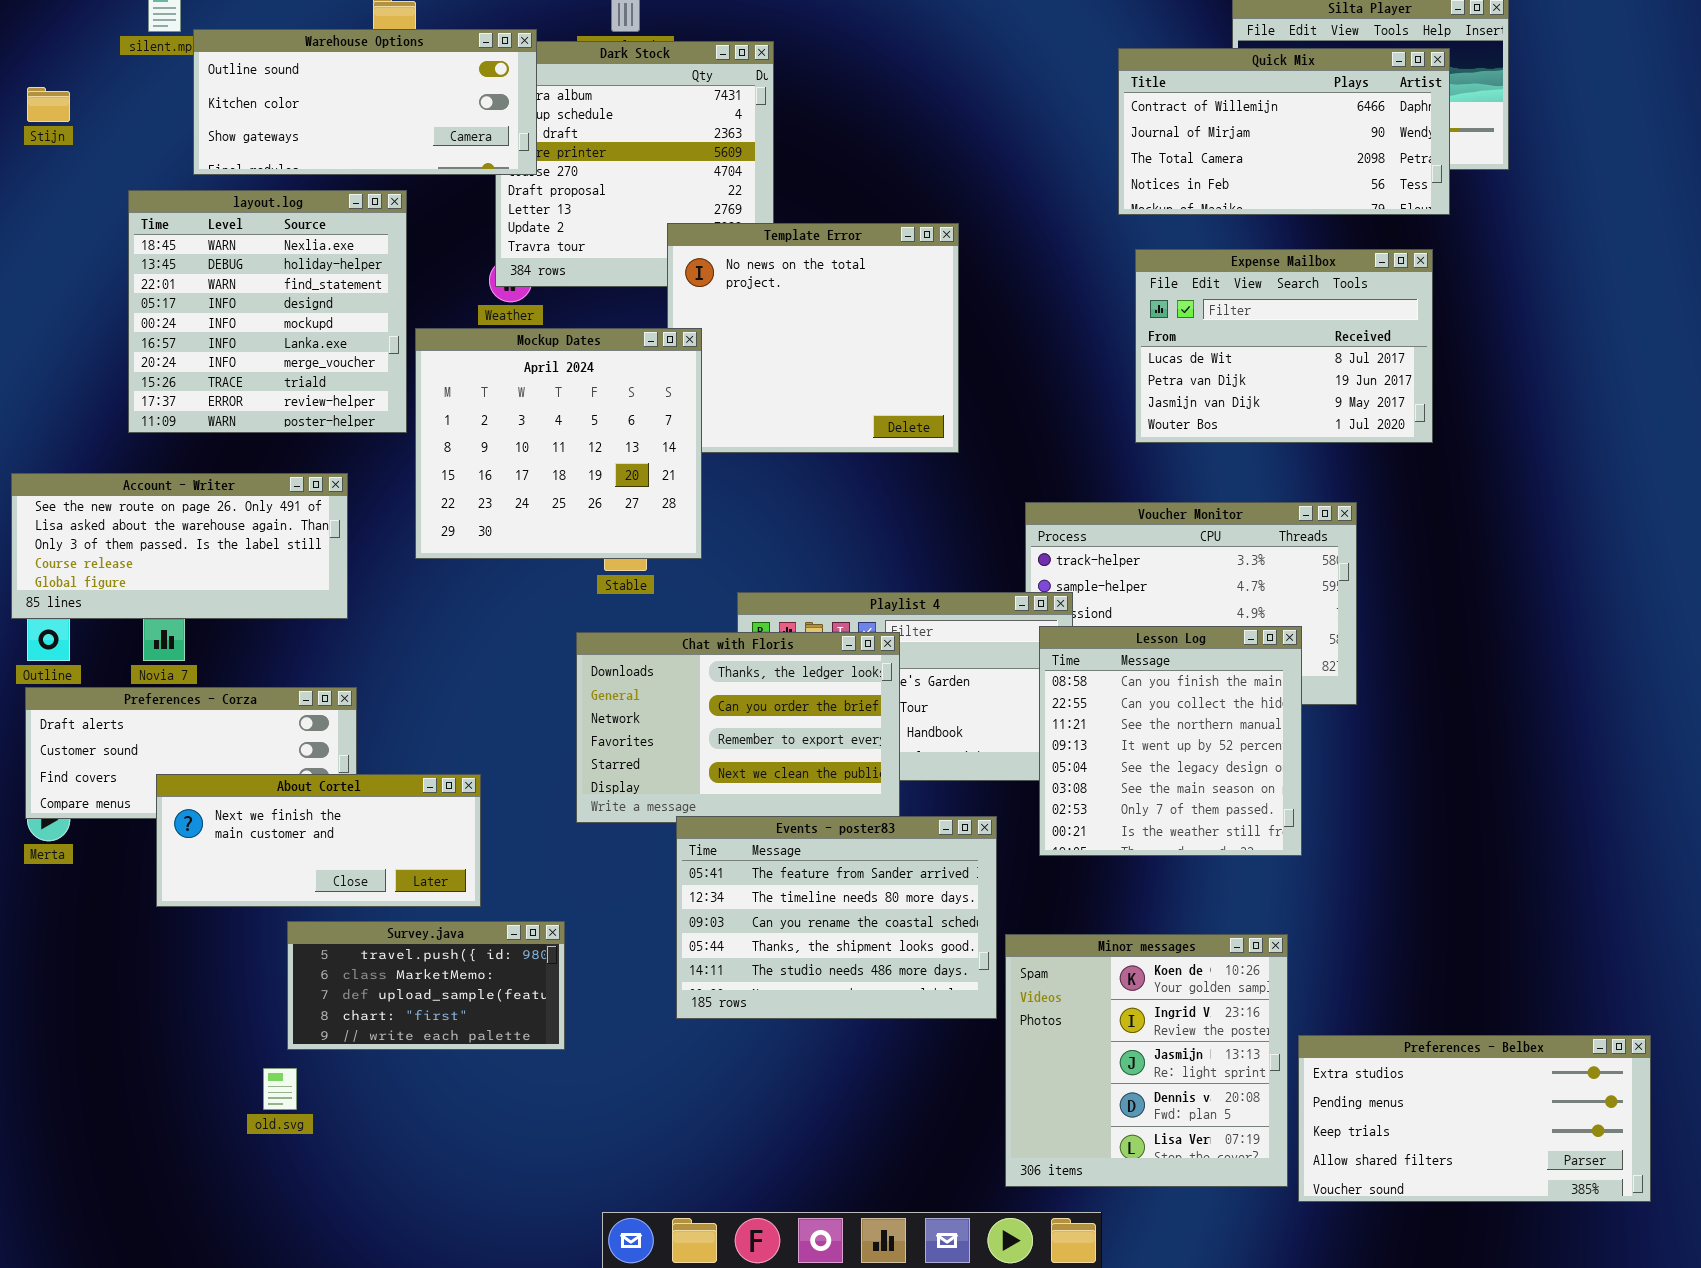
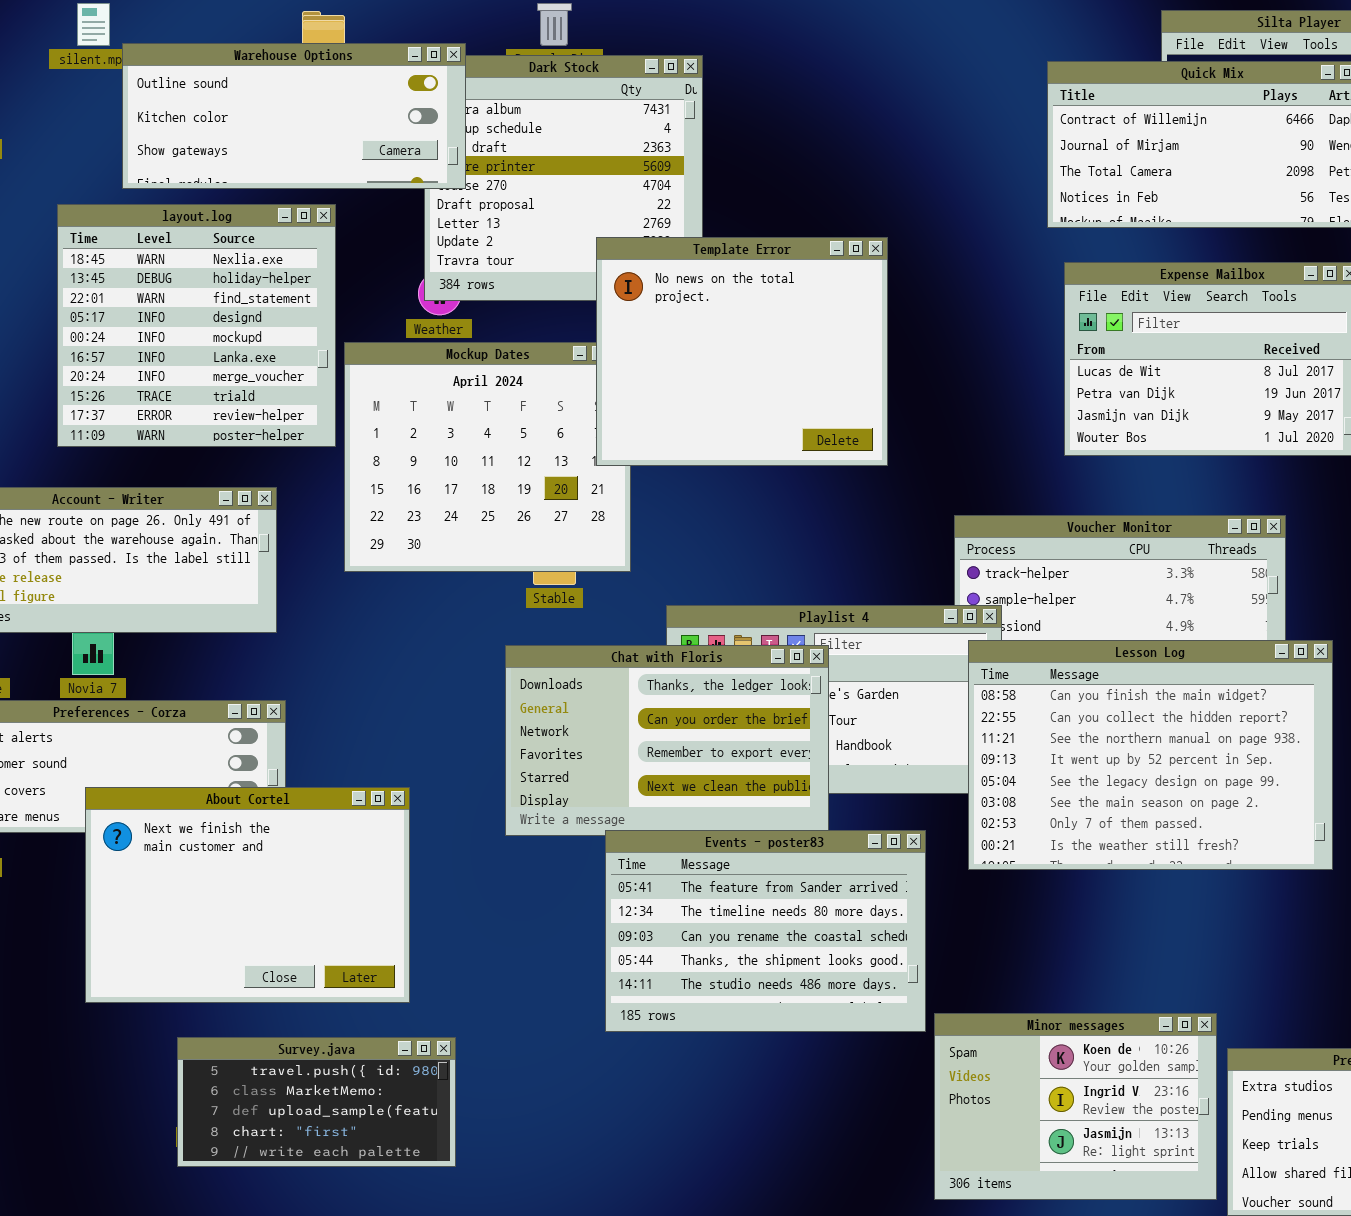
Template Error: [667,223,959,453] -> [596,237,888,466], raised
Lesson Log: [1039,626,1302,856] -> [968,640,1333,870], resized
About Cortel: [156,774,481,907] -> [85,787,410,1003], resized
Survey.java: [287,921,565,1050] -> [177,1037,456,1167], moved
Minor messages: [1005,934,1288,1187] -> [934,1013,1217,1200], resized

